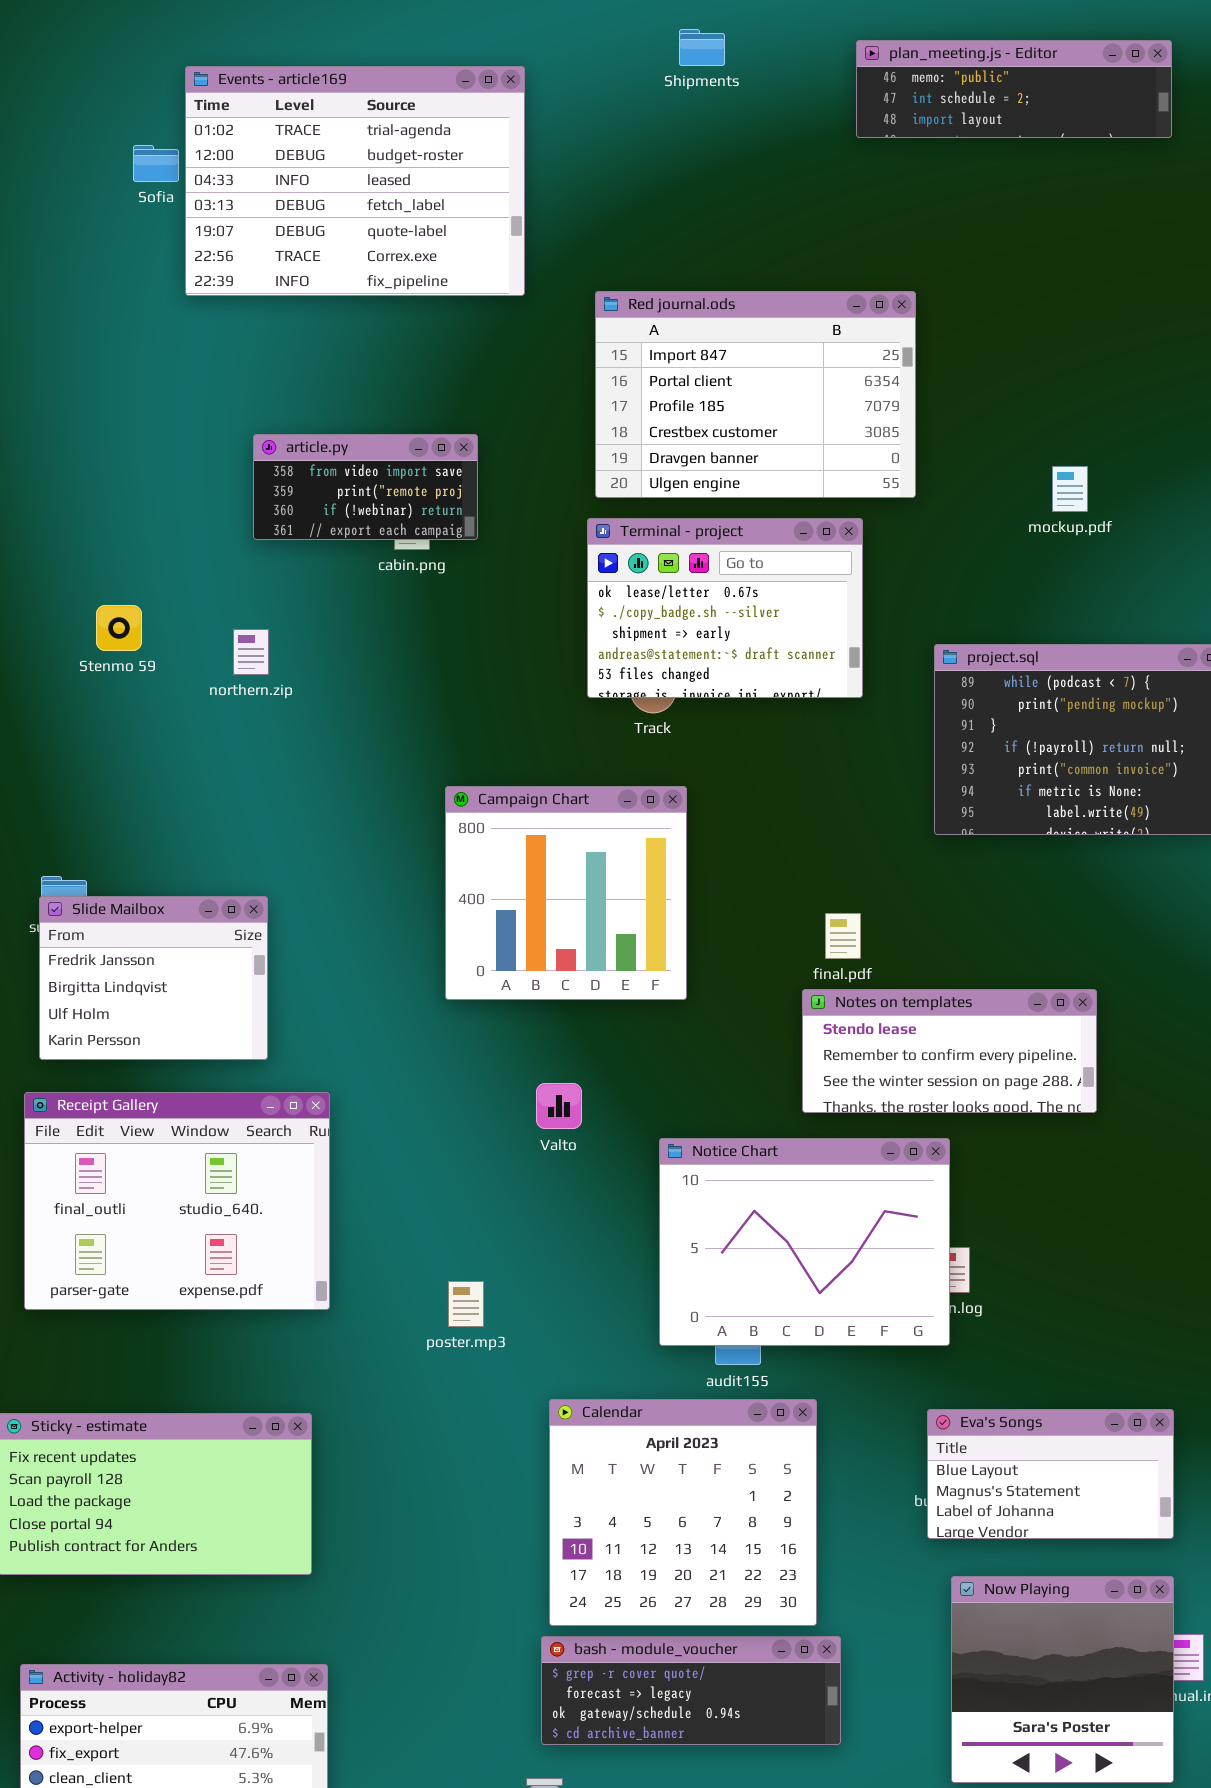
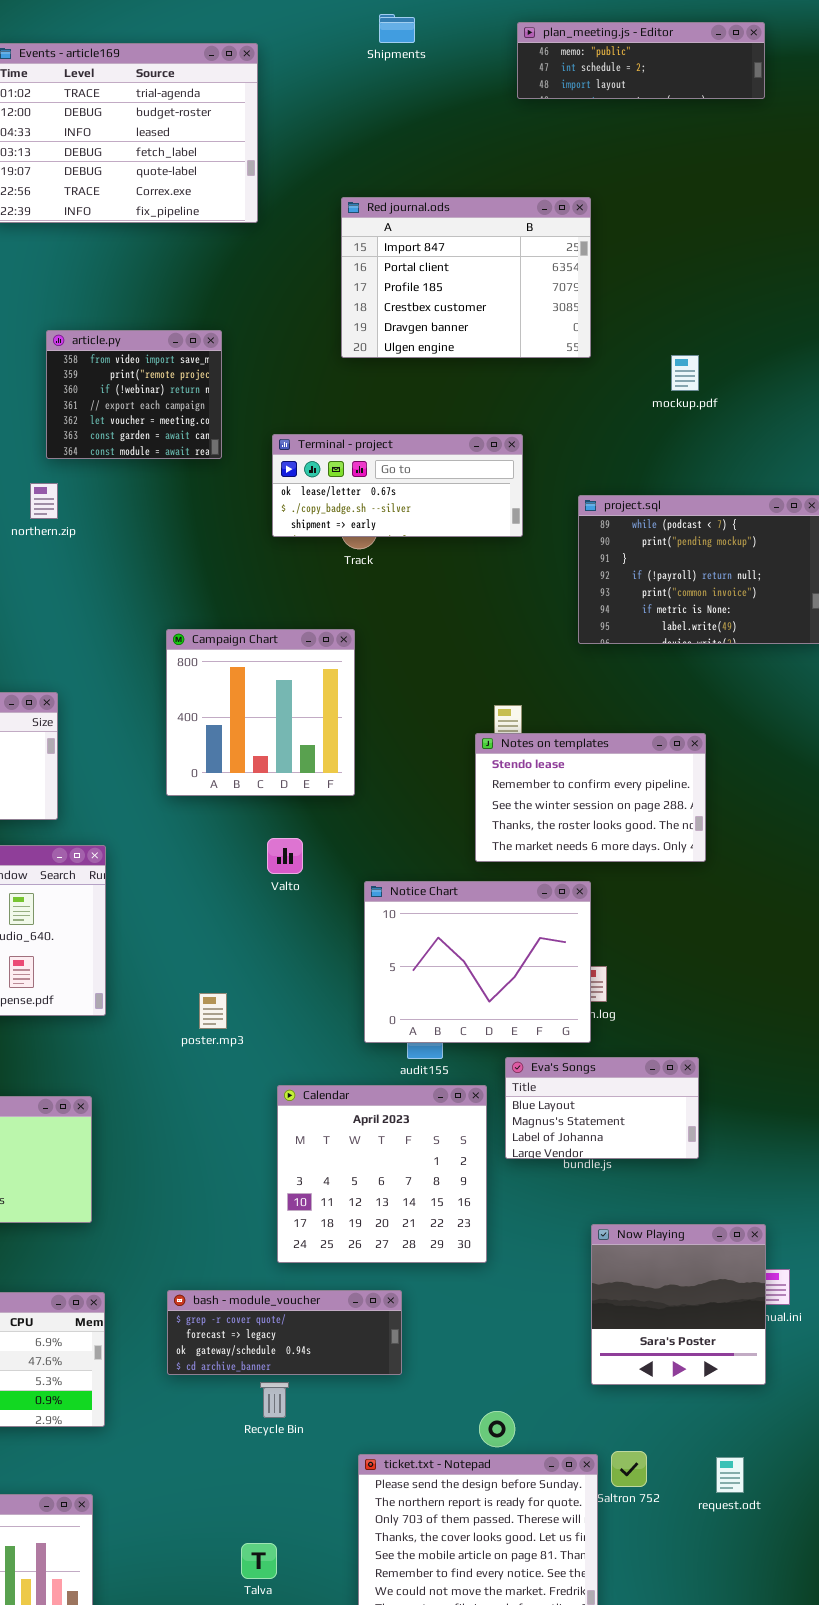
Red journal.ods: [595,291,916,498] -> [341,197,591,358], moved
article.py: [253,434,478,540] -> [46,330,222,459], resized
Terminal - project: [587,518,863,698] -> [272,434,523,537], resized
Campaign Chart: [445,786,687,1000] -> [166,629,355,796], moved
Notes on templates: [802,989,1097,1113] -> [475,733,706,862], resized
Eva's Songs: [927,1409,1174,1539] -> [505,1057,699,1159], moved
bash - module_voucher: [541,1636,841,1745] -> [167,1290,402,1375], moved

